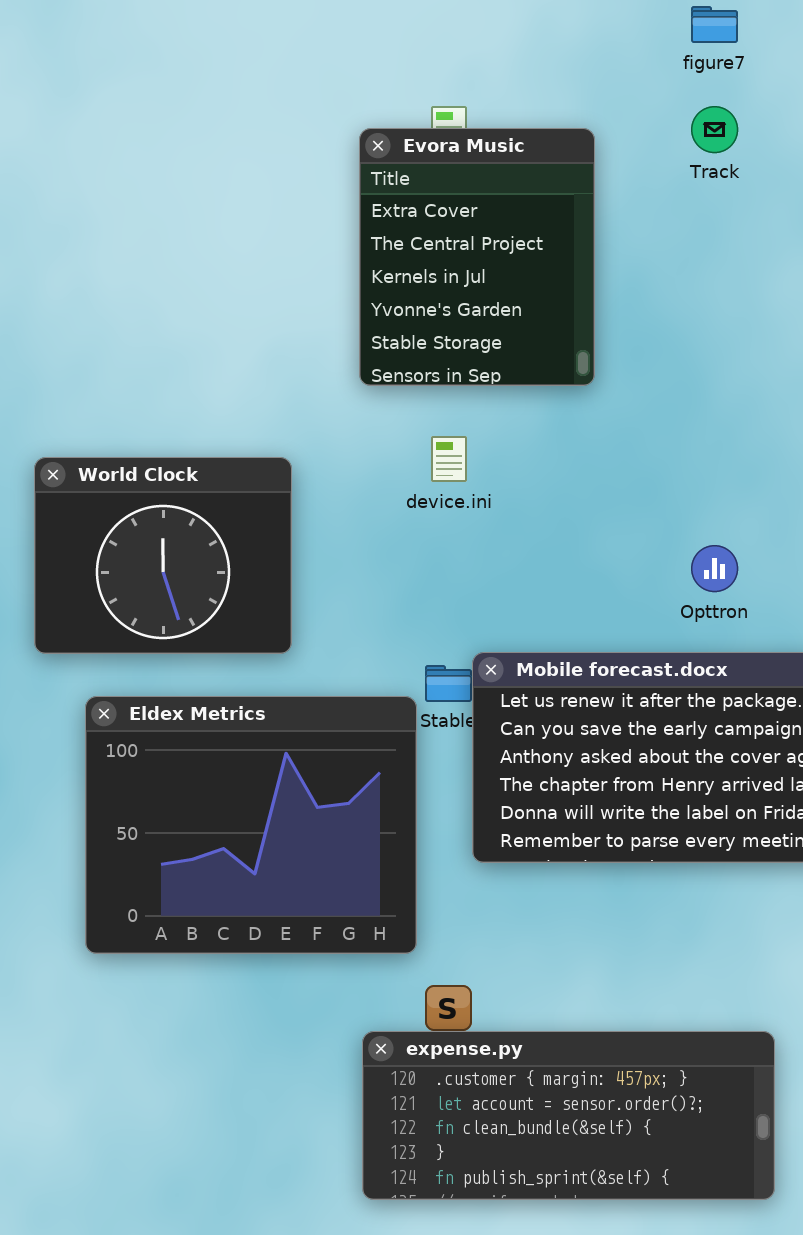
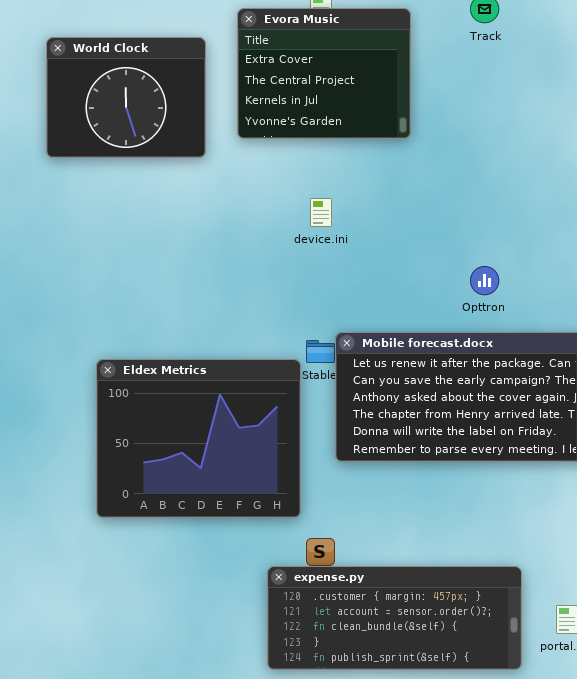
Evora Music: [359,128,595,386] -> [237,8,411,139], resized
World Clock: [34,457,292,654] -> [46,37,206,158], moved

